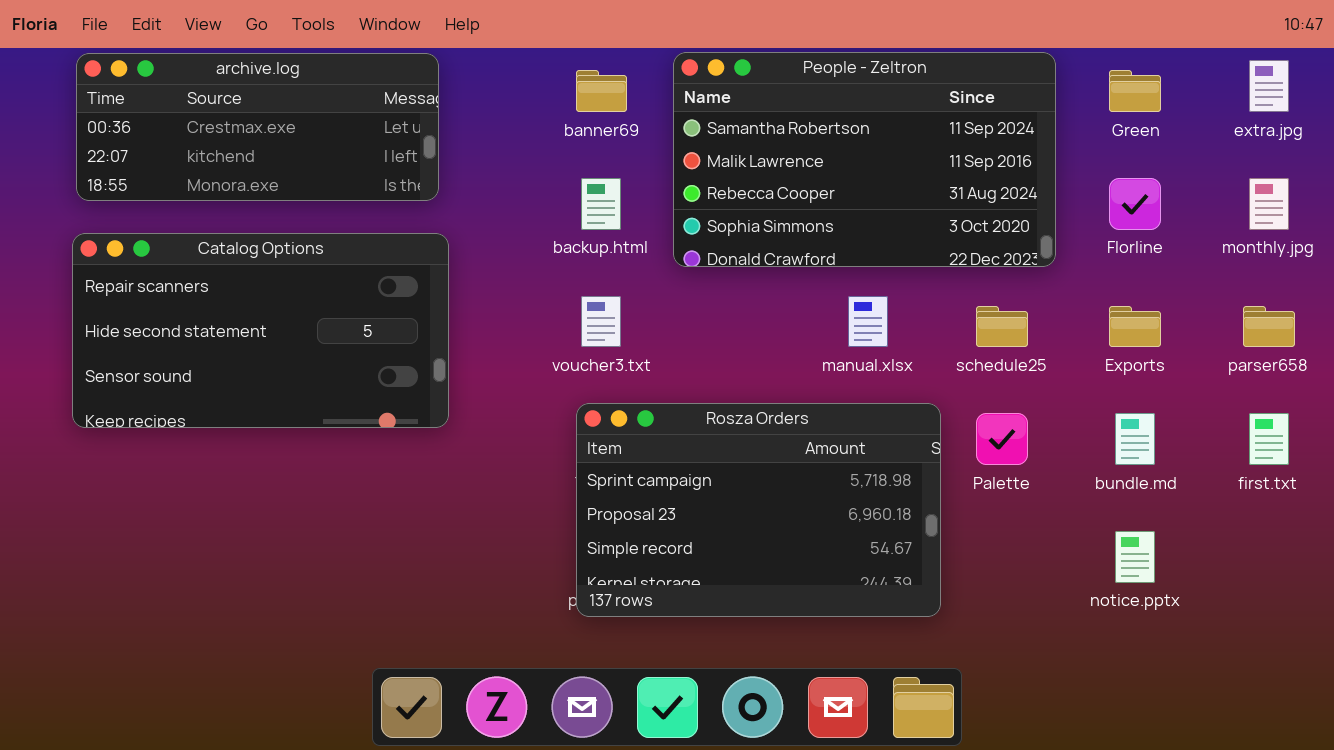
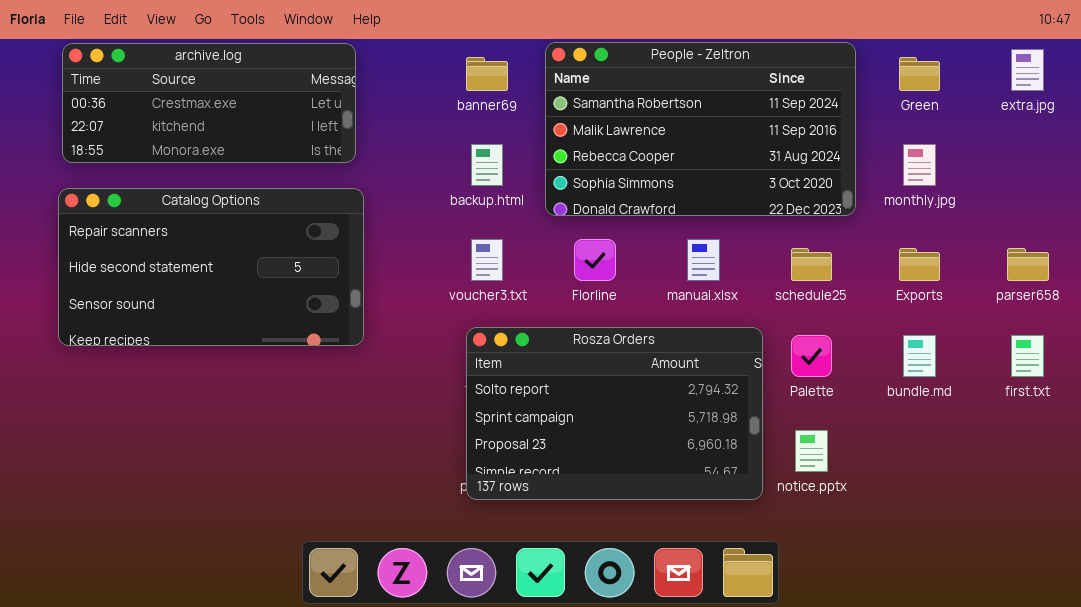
Florline: [1109,178,1161,230] -> [574,239,616,281], moved
monthly.jpg: [1249,178,1289,230] -> [903,144,936,186], moved
Rosza Orders: [576,403,941,617] -> [466,327,763,500], scrolled up 1 row
notice.pptx: [1115,531,1155,583] -> [795,430,828,472], moved

